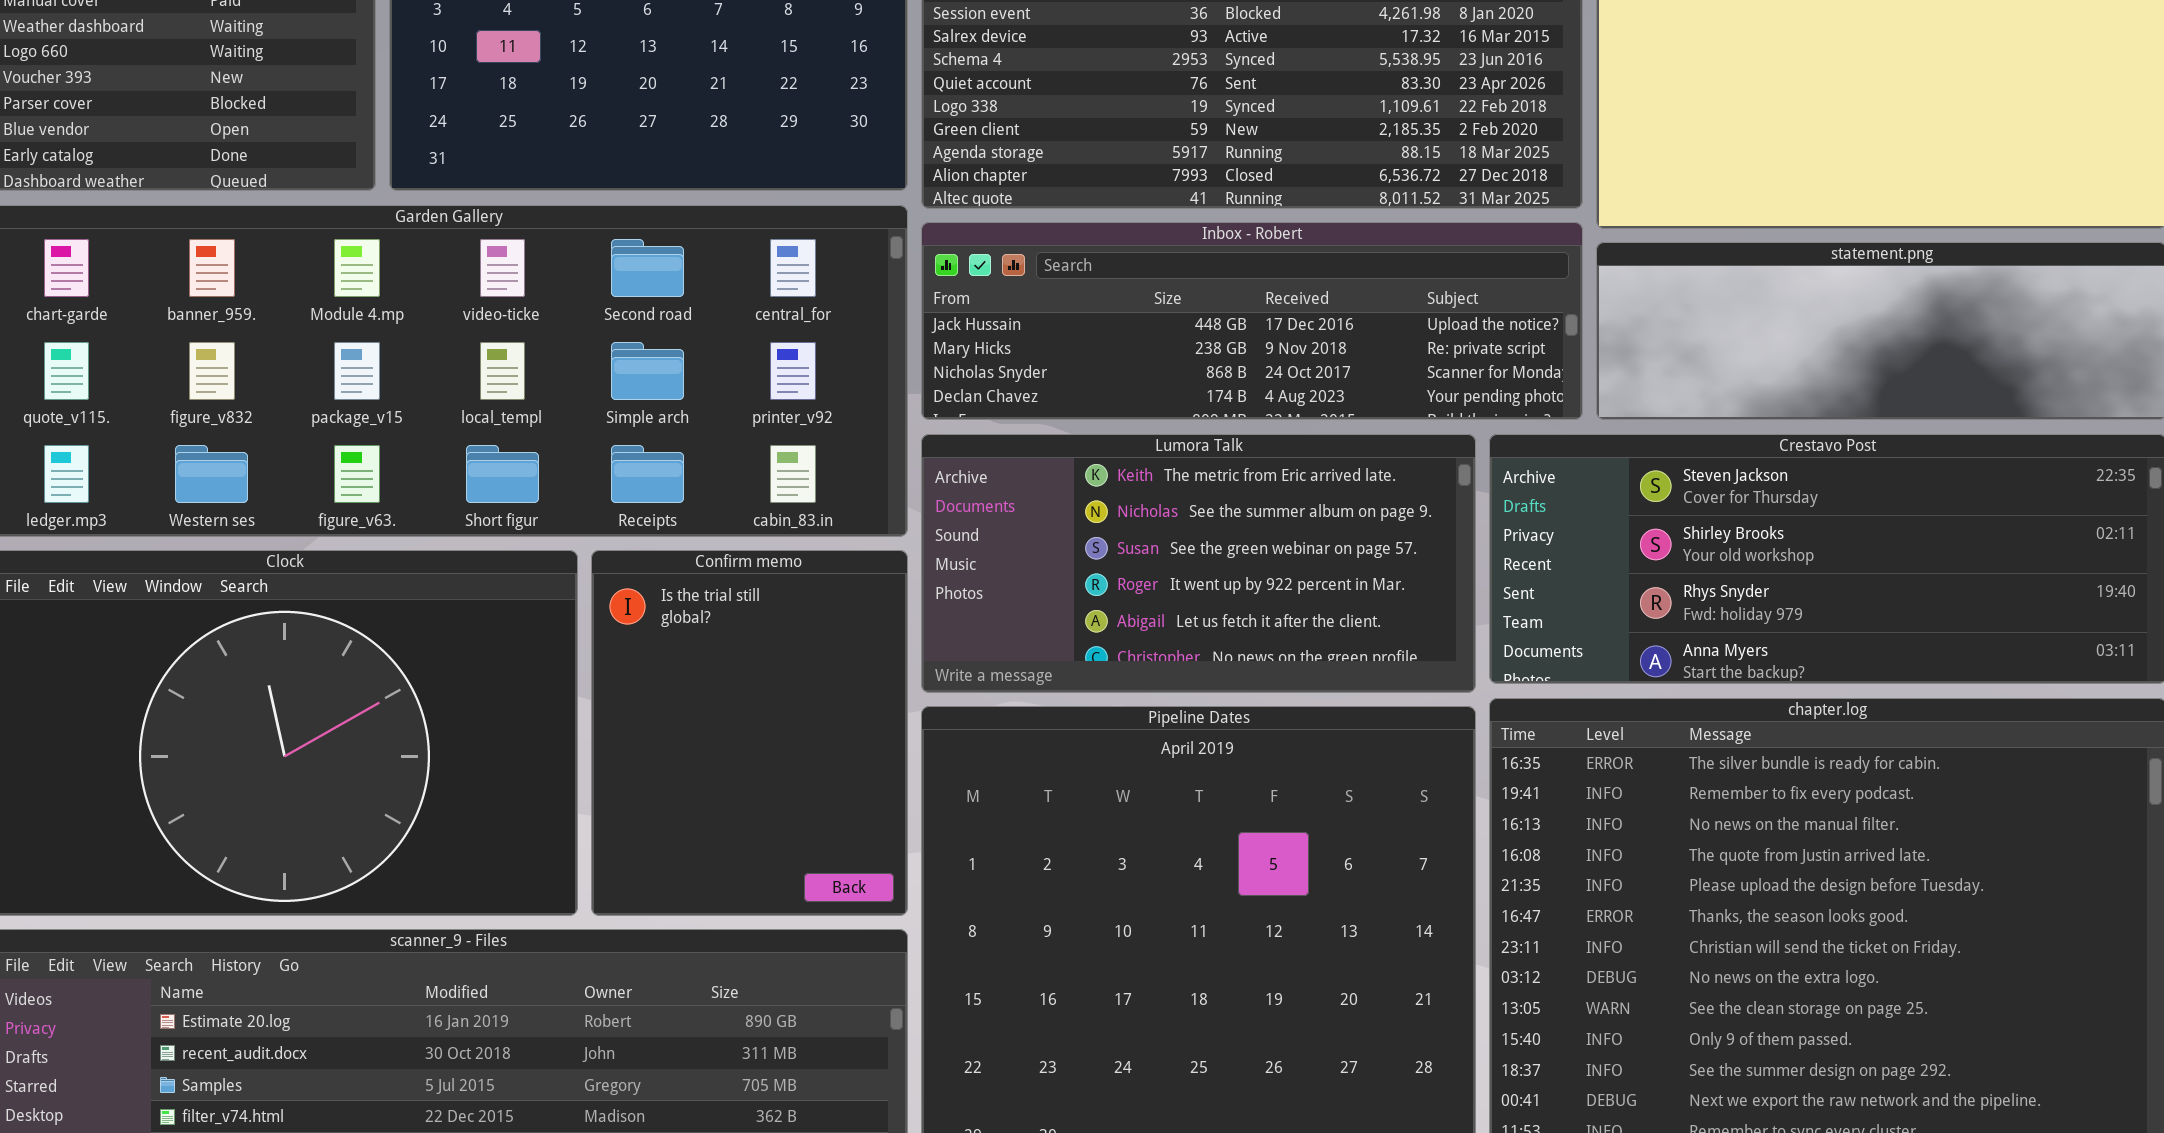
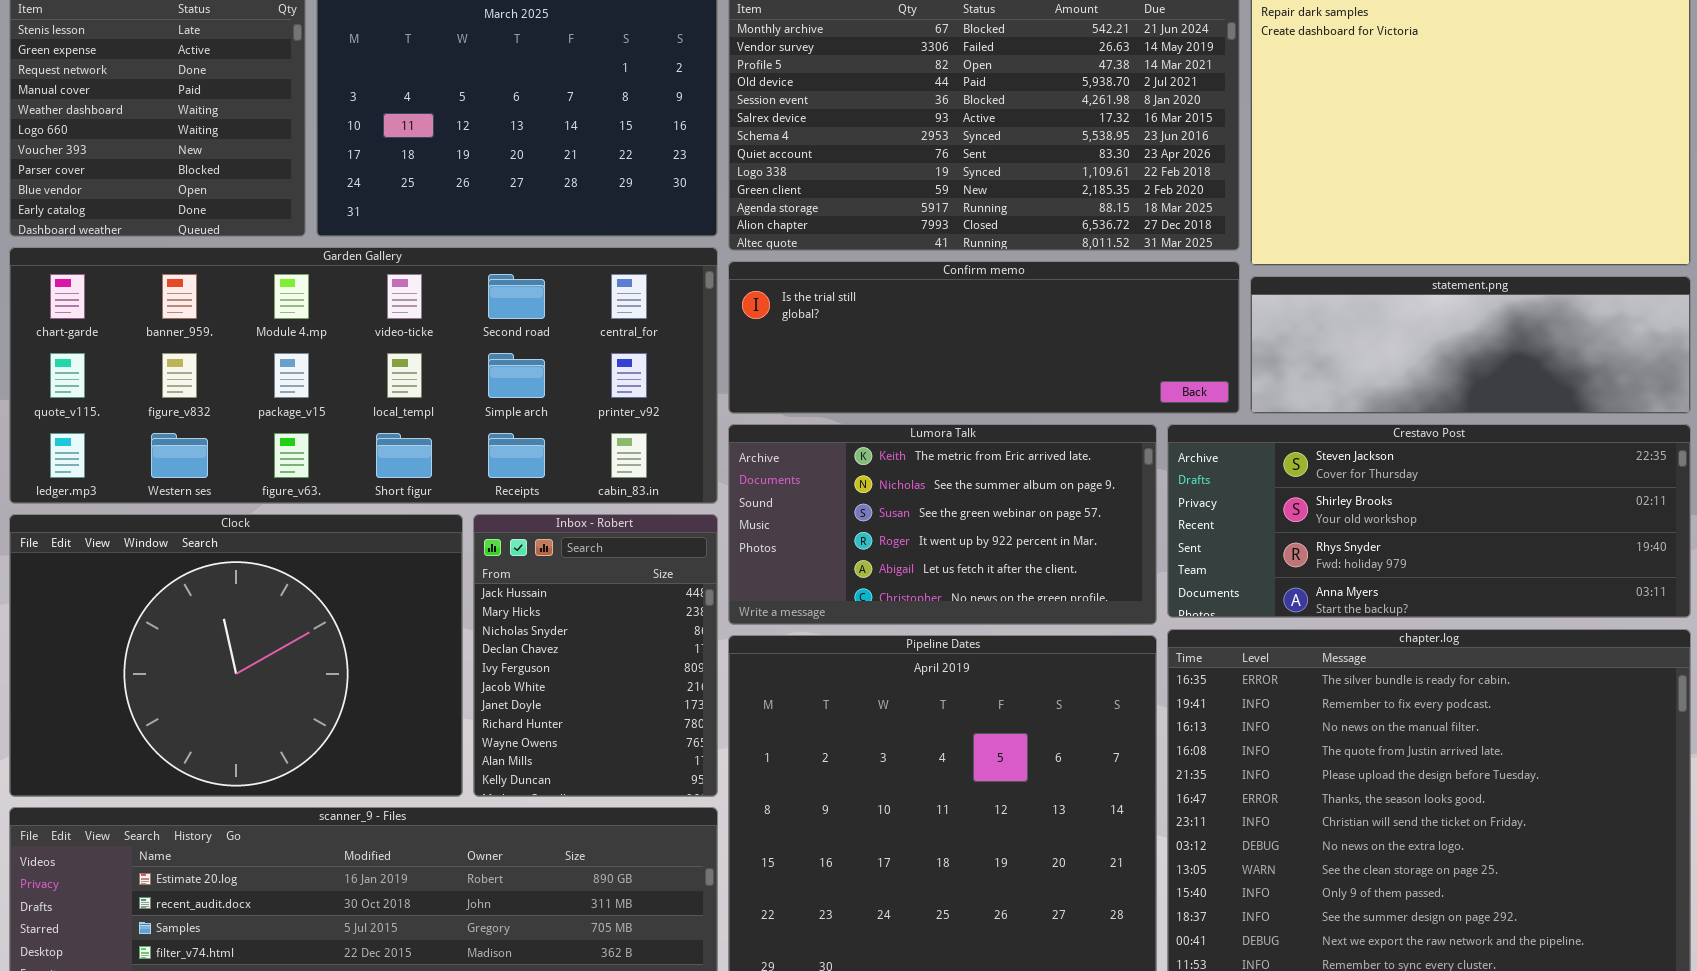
Inbox - Robert: [921,222,1583,420] -> [473,514,718,797], moved, resized
Confirm memo: [591,550,908,916] -> [728,261,1240,414], moved, resized

